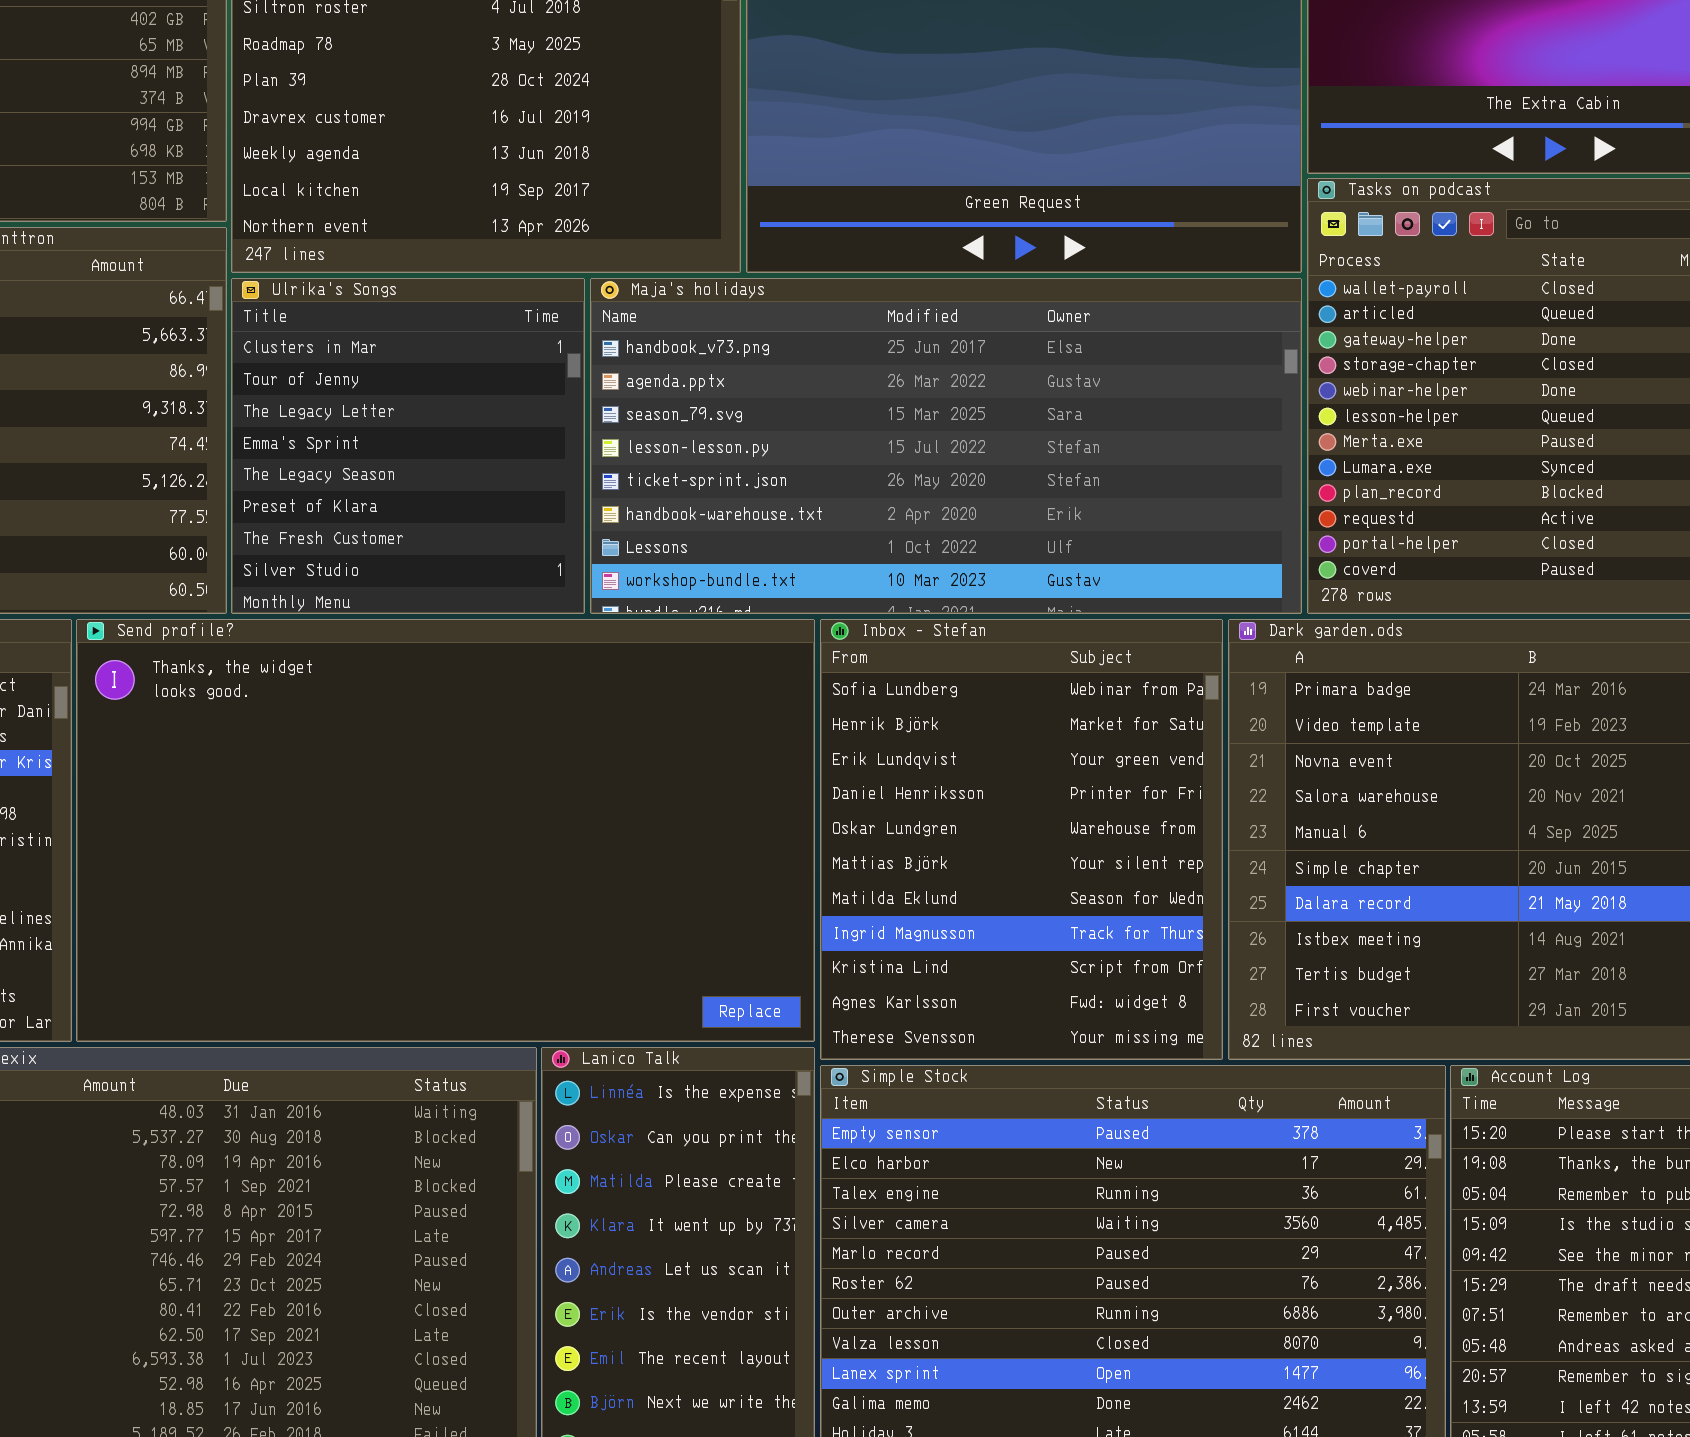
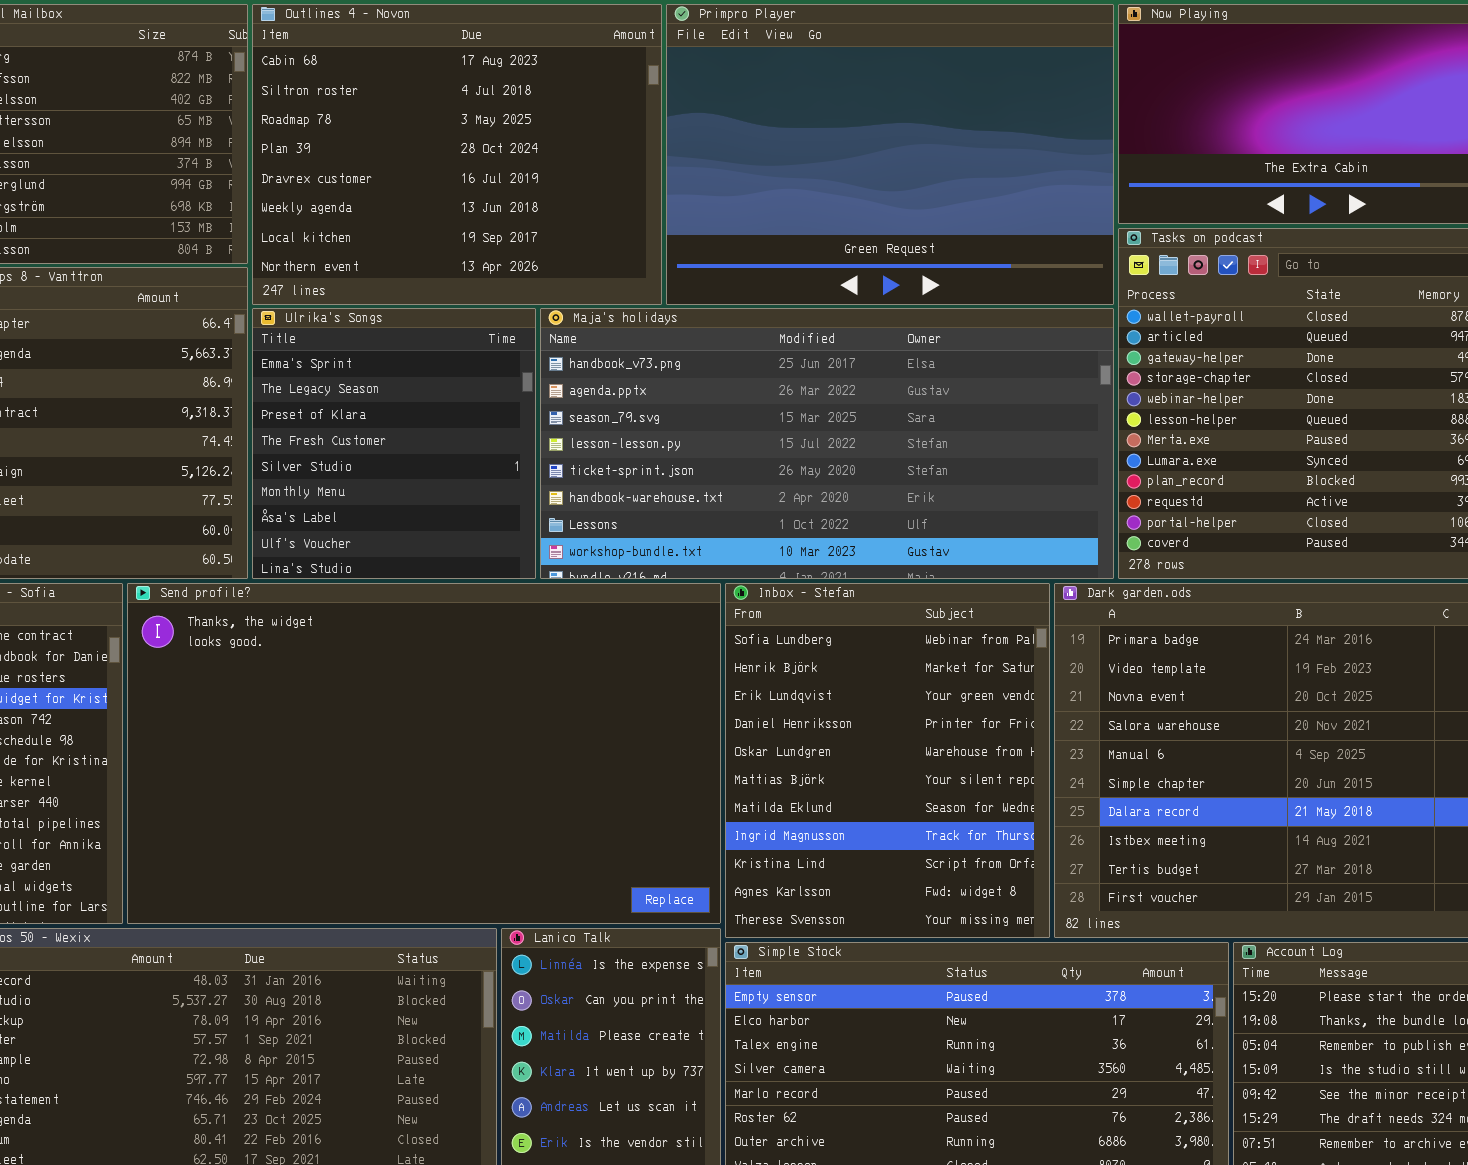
Ulrika's Songs: [231,278,585,614] -> [252,308,536,579], scrolled down 3 rows

